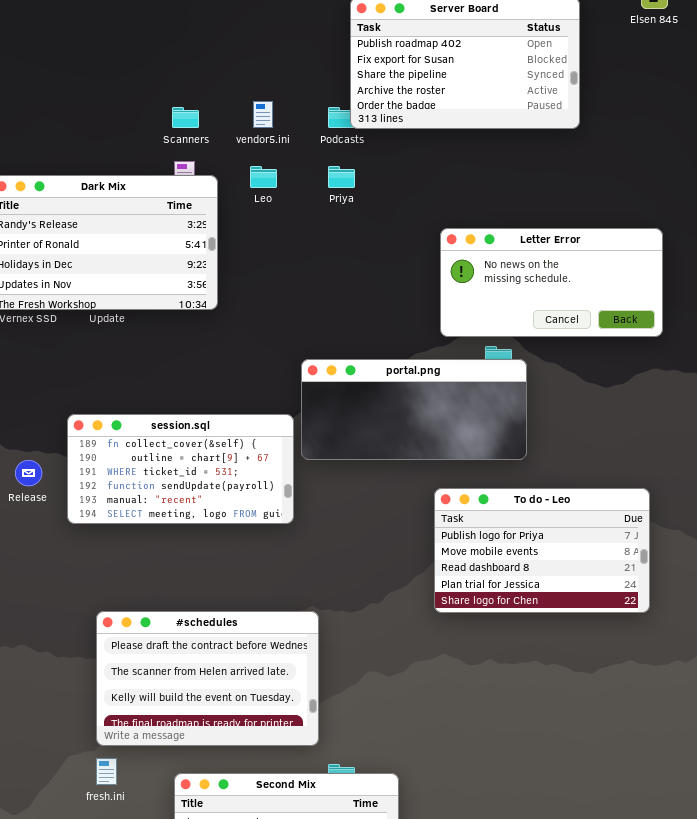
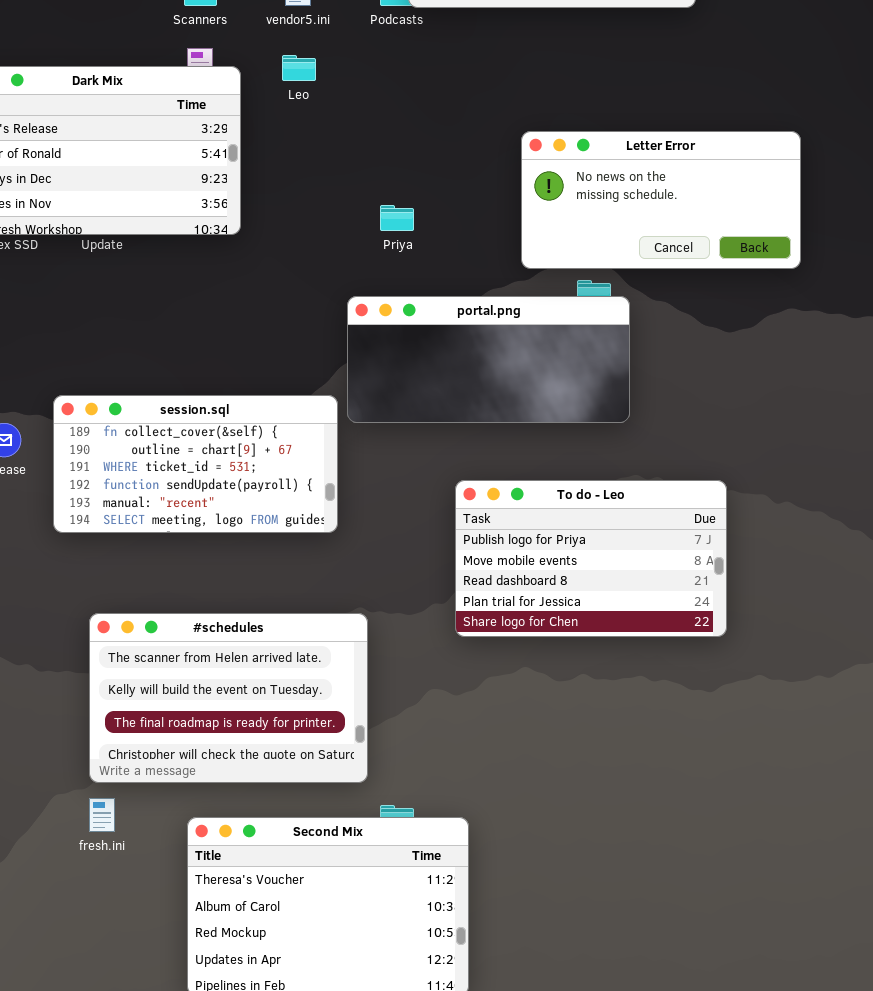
Priya: [328,166,355,188] -> [380,205,414,231], moved
session.sql: [67,414,294,524] -> [53,395,338,533], moved
To do - Leo: [434,488,650,613] -> [455,480,727,637], moved
#schedules: [96,611,319,746] -> [89,613,368,783], scrolled down 1 row

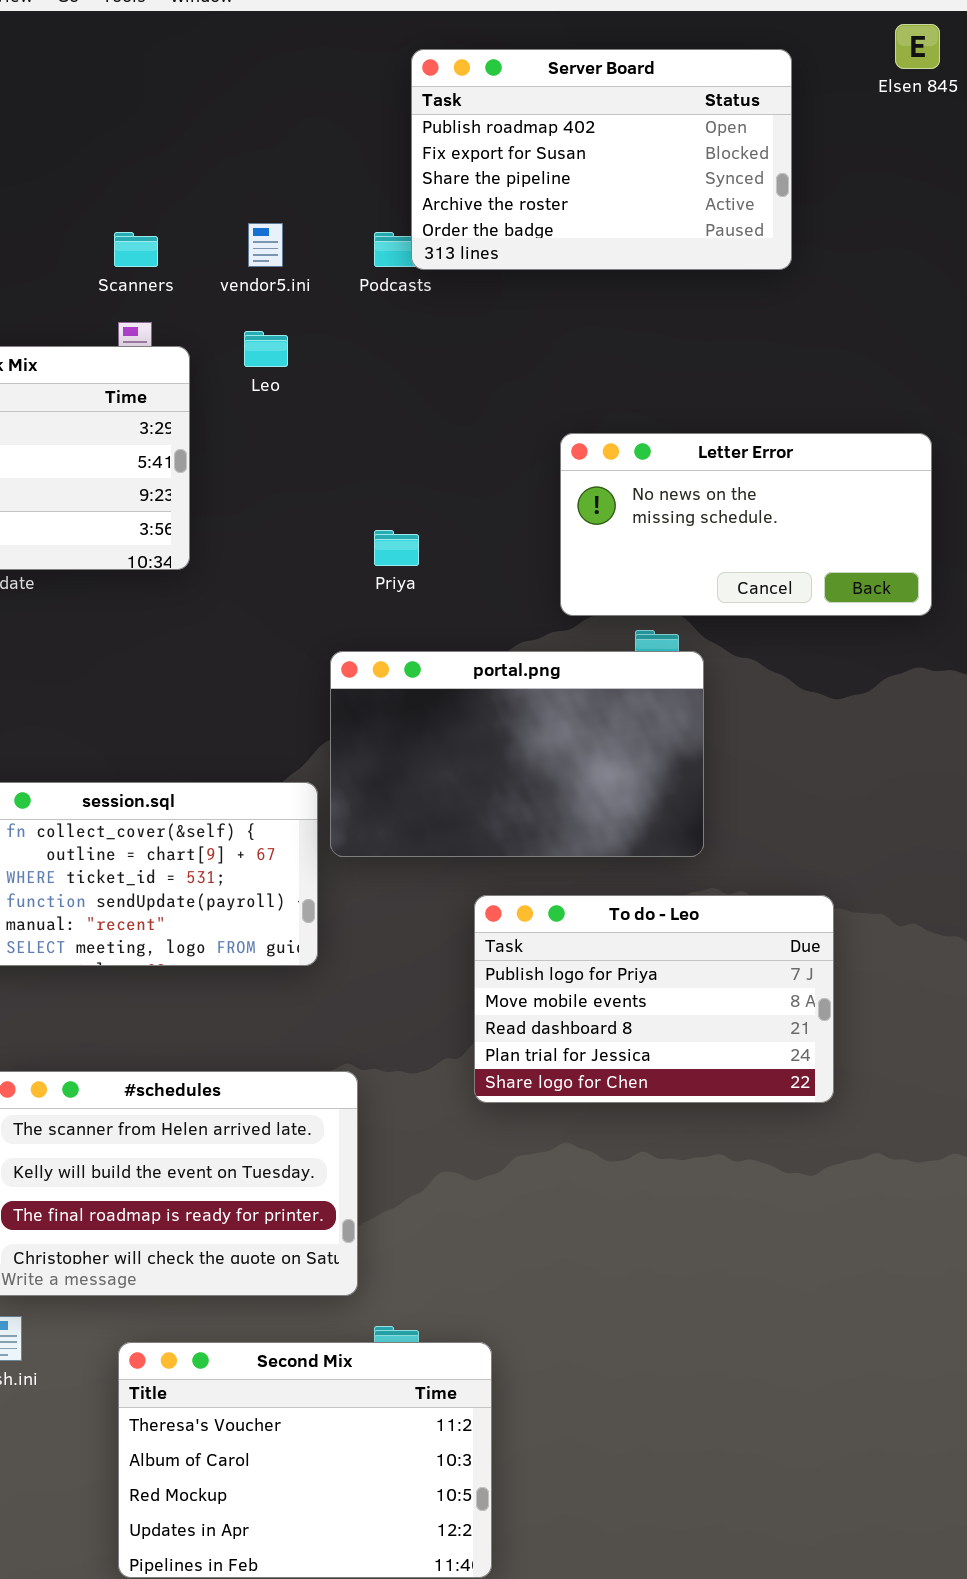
portal.png: [347,296,630,423] -> [330,651,704,857], resized

